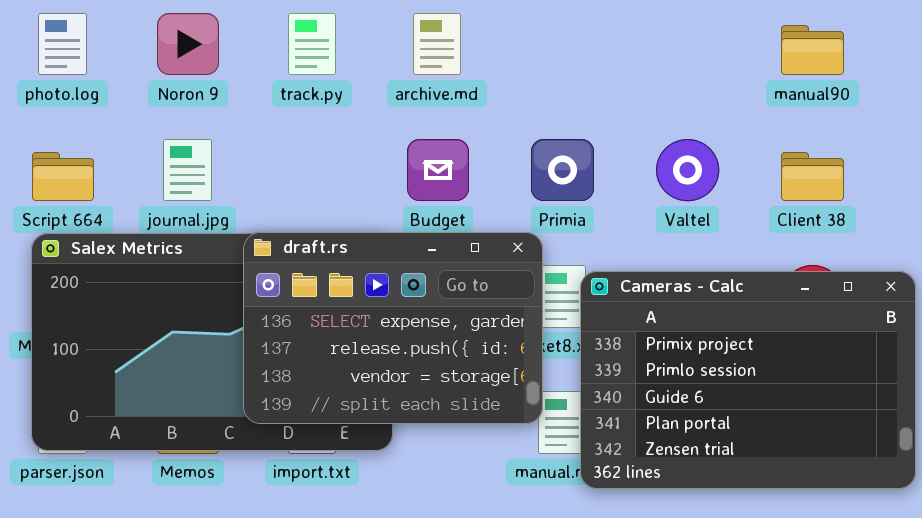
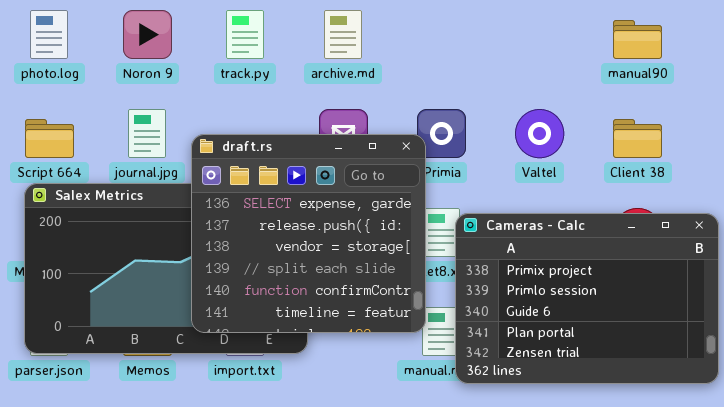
draft.rs: [243,232,543,424] -> [191,134,426,333], resized

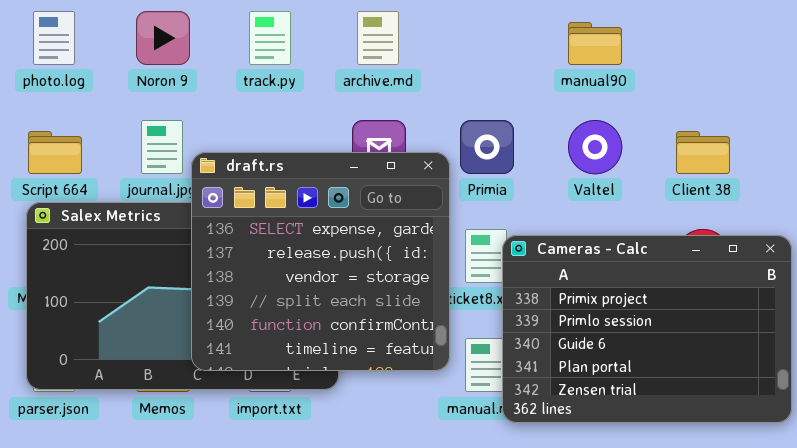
manual90: [613,20,662,59] -> [568,22,622,65], moved
draft.rs: [191,134,426,333] -> [191,152,450,371], moved

